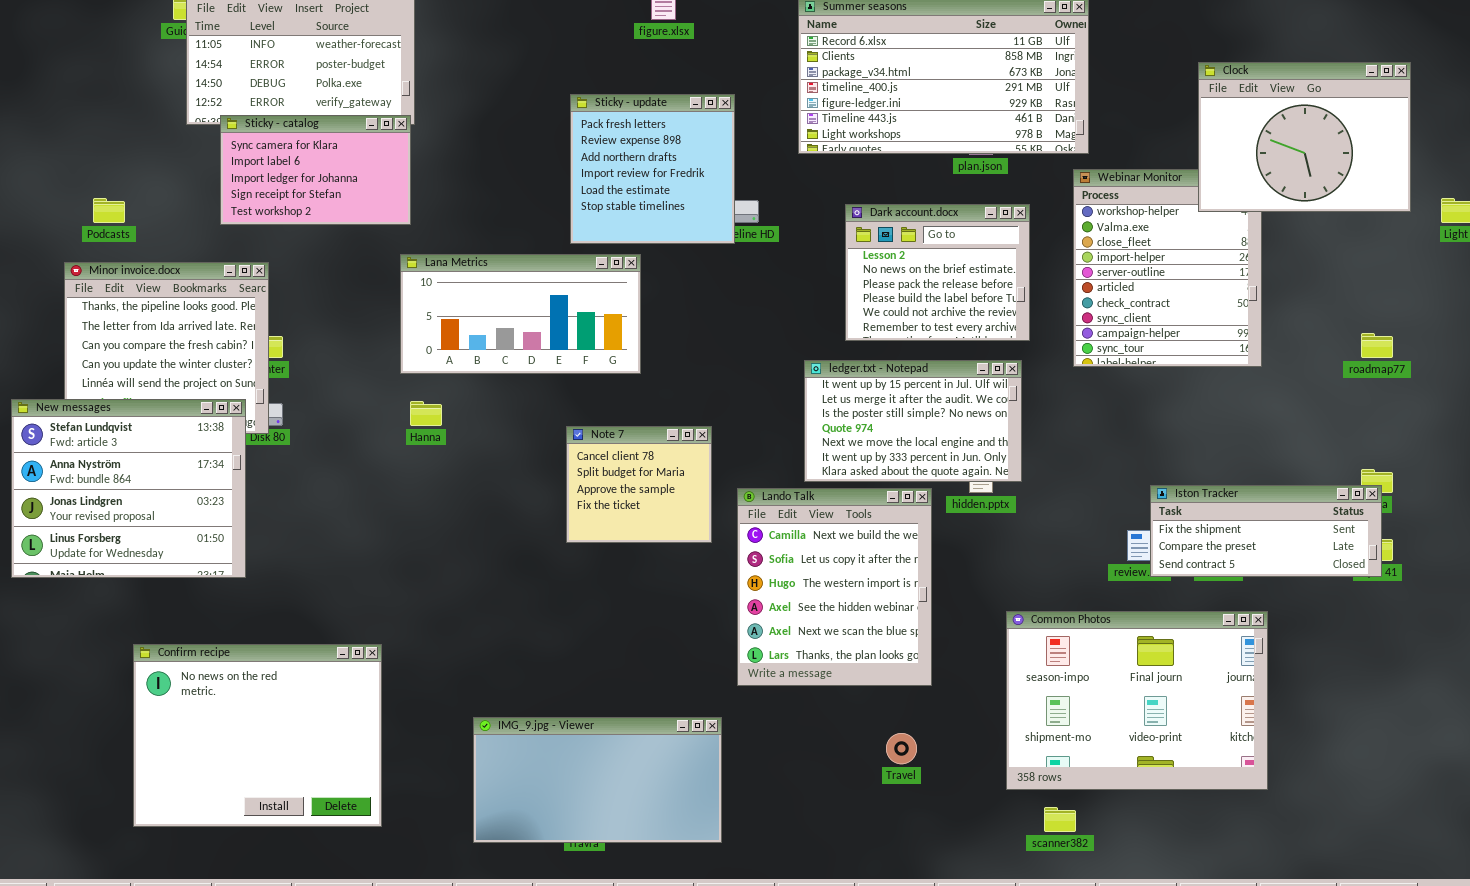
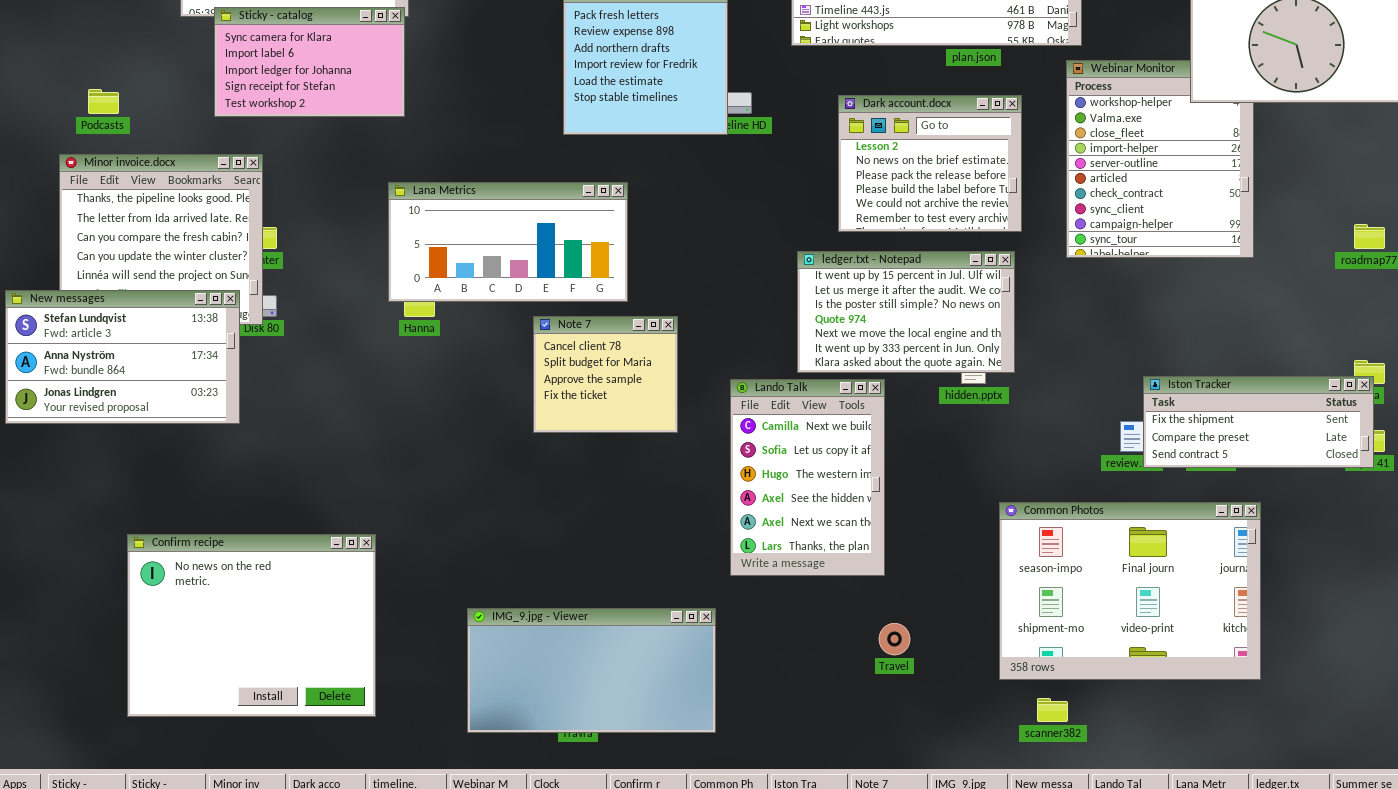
Lana Metrics: [400,254,641,374] -> [388,182,628,302], moved
New messages: [11,399,246,578] -> [5,290,240,424], resized
Note 7: [566,426,712,543] -> [533,316,678,433], moved
Lando Talk: [737,488,932,686] -> [730,379,885,576], resized

